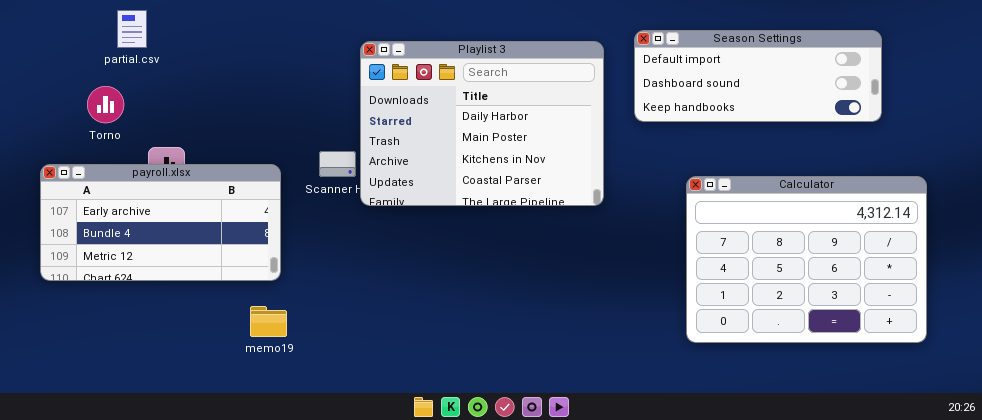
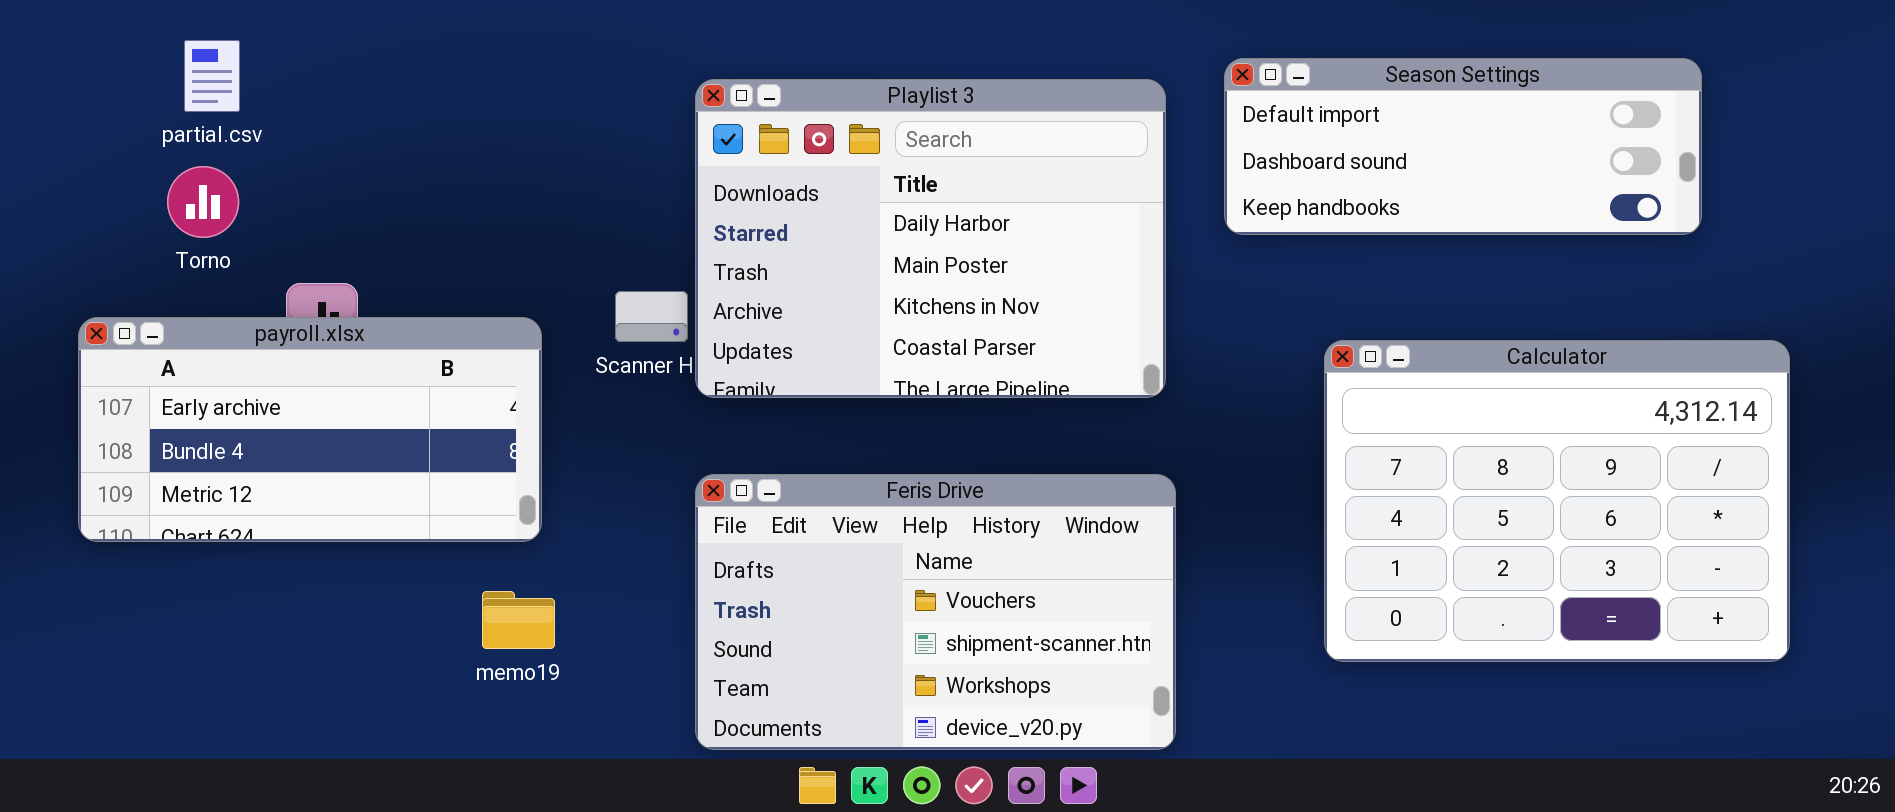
partial.csv: [117,10,147,48] -> [184,40,240,112], moved
Feris Drive: none -> [695,474,1176,750], opened

